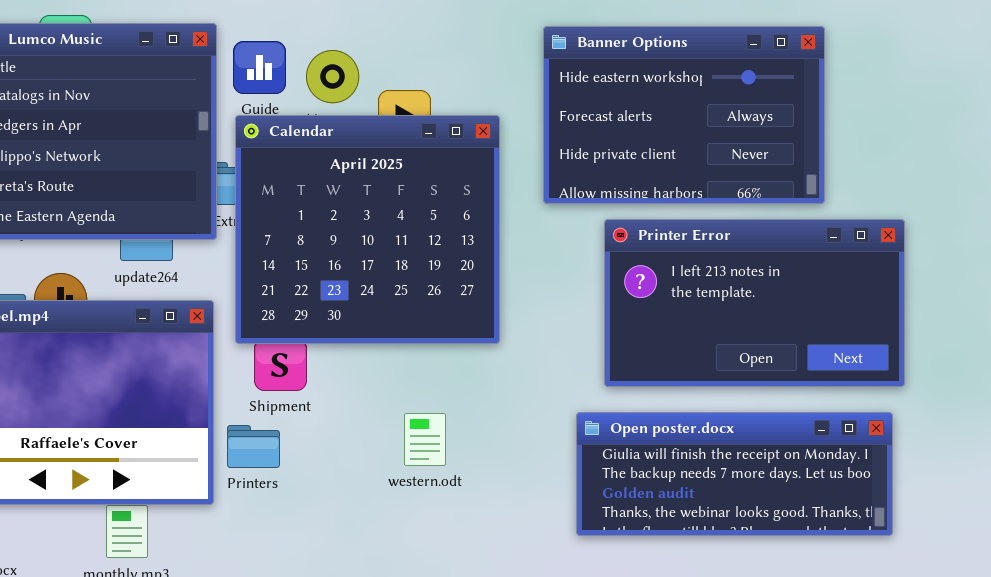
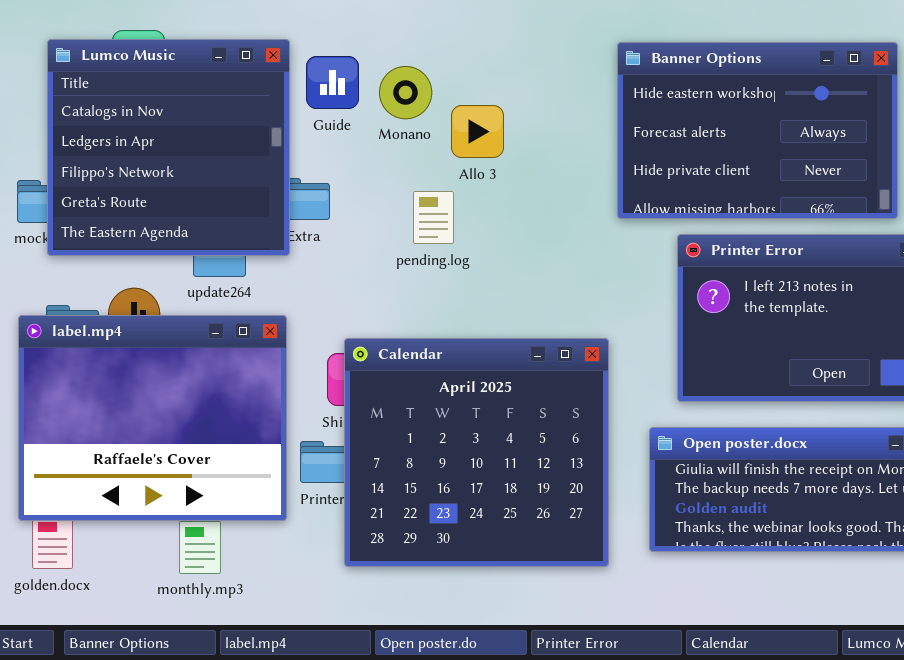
Calendar: [235,115,500,344] -> [344,338,609,567], moved

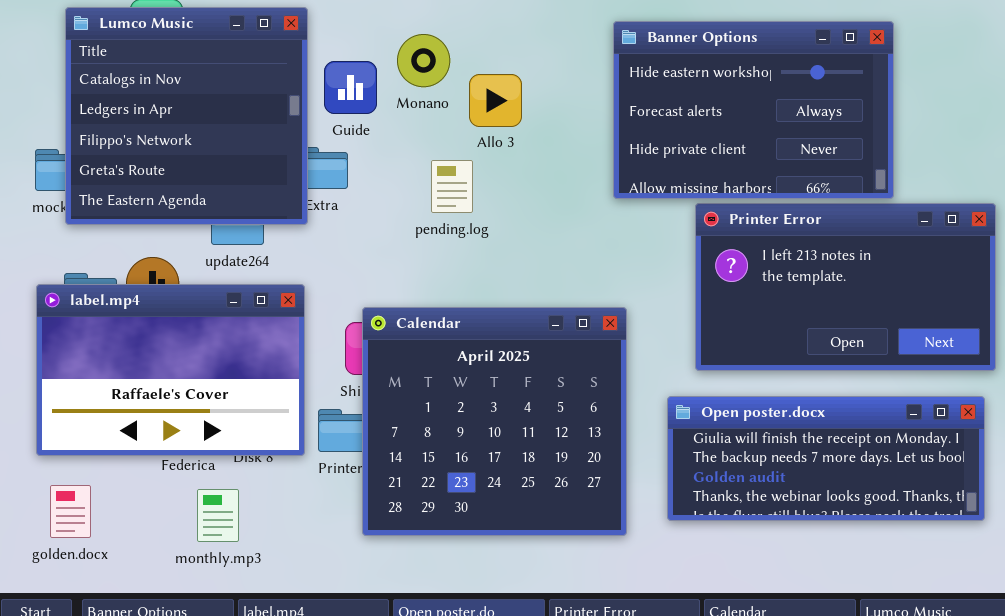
Banner Options: [617,42,898,219] -> [613,21,894,199], moved
Guide: [306,56,359,109] -> [324,61,377,114], moved
label.mp4: [18,315,287,521] -> [36,284,305,456], resized

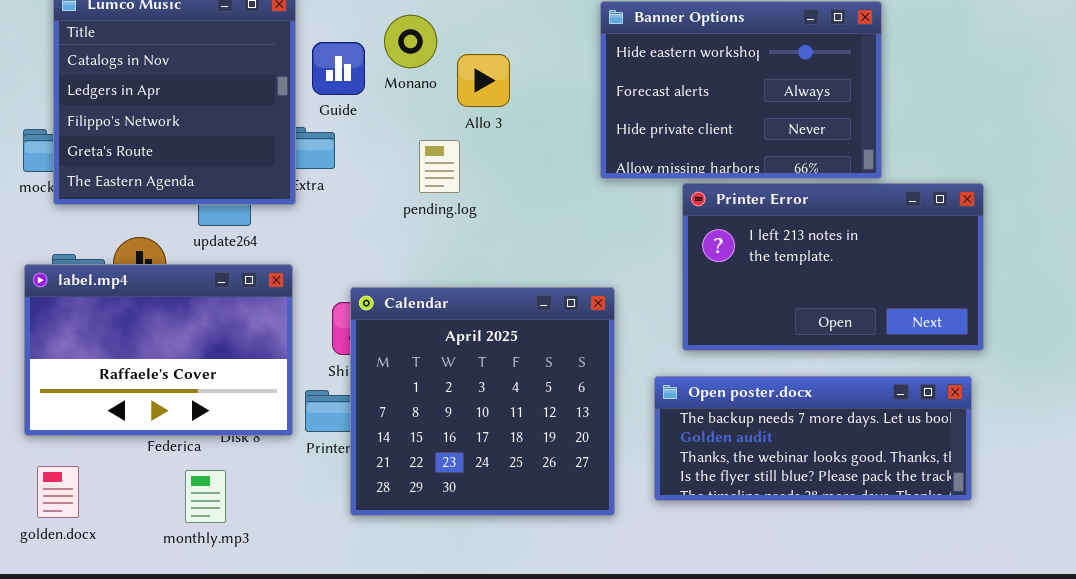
Open poster.docx: [667,396,985,521] -> [654,376,972,501], scrolled down 1 row

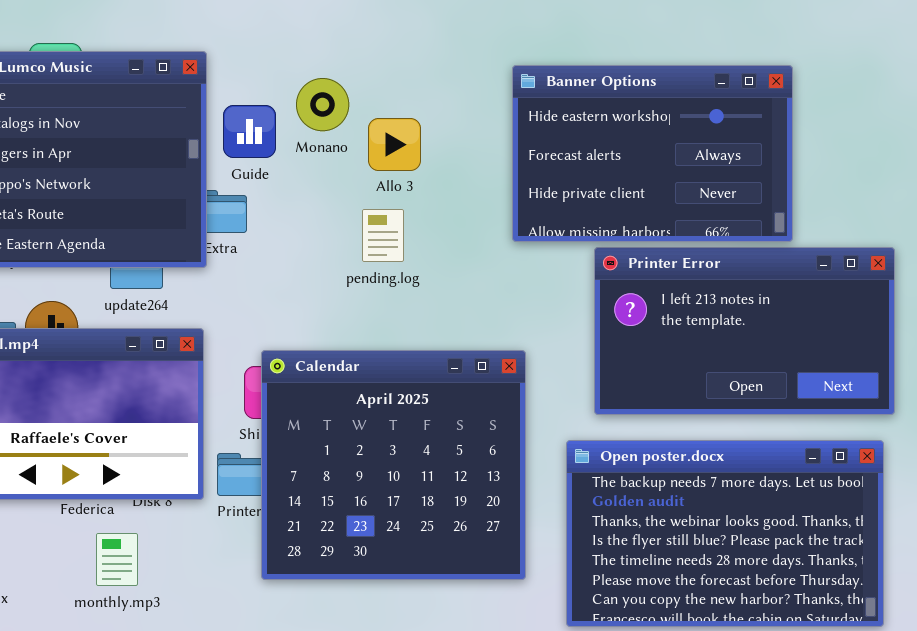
pending.log: [419,140,460,193] -> [362,209,404,262], moved
Open poster.docx: [654,376,972,501] -> [566,440,884,627], resized

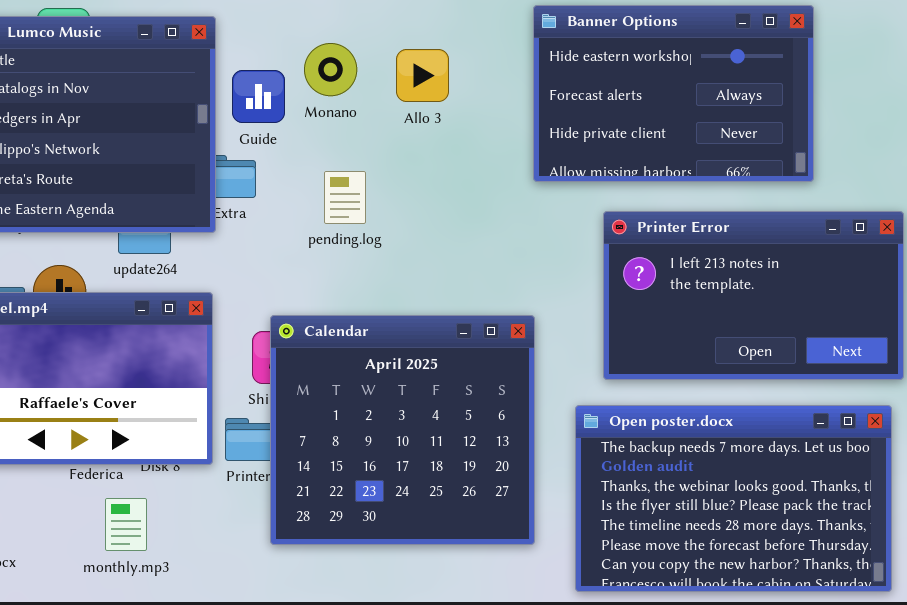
Banner Options: [512,65,793,242] -> [533,5,814,182], moved
Allo 3: [368,118,421,171] -> [396,49,449,102], moved
pending.log: [362,209,404,262] -> [324,171,366,224], moved

